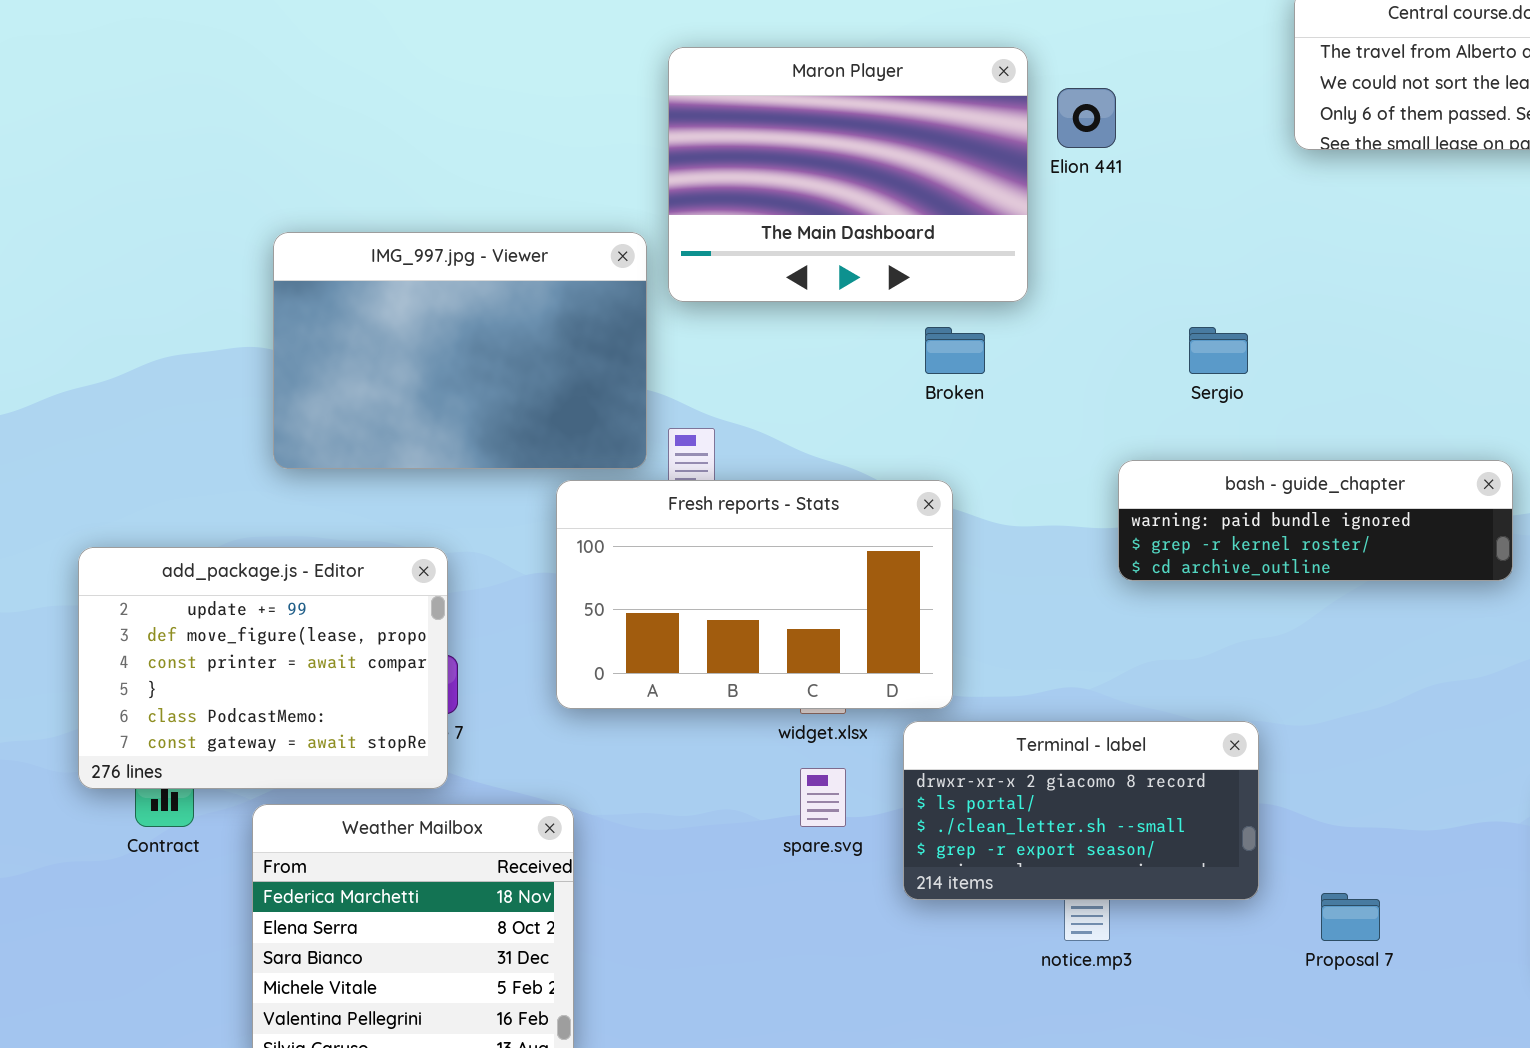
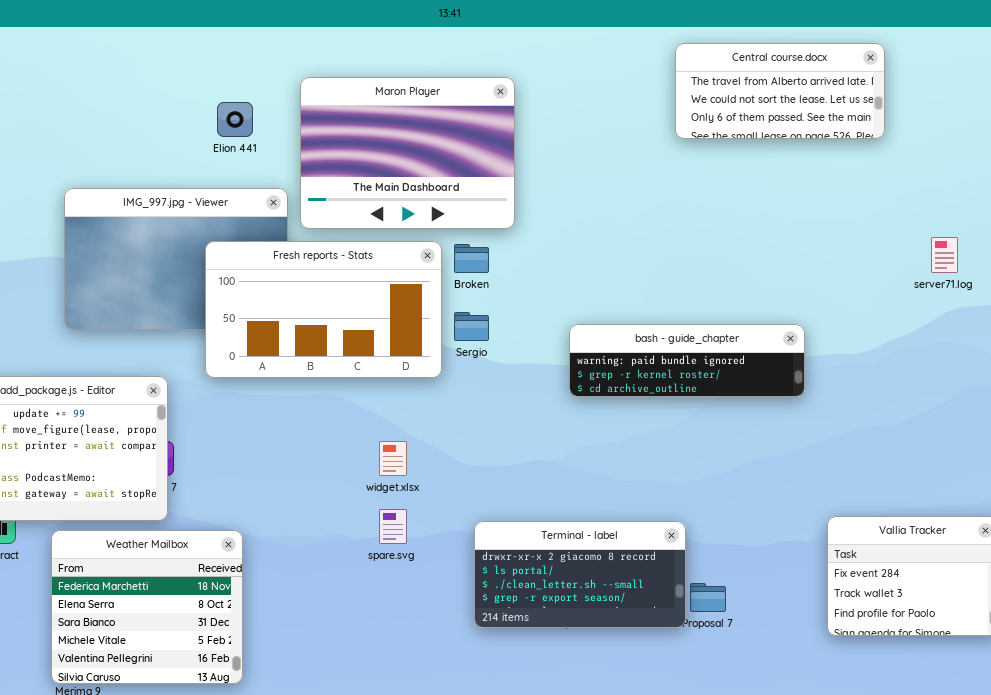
Elion 441: [1057,88,1116,148] -> [217,102,253,137], moved
Sergio: [1189,327,1248,374] -> [454,312,489,341], moved
Fresh reports - Stats: [556,480,953,709] -> [205,241,442,378], moved
Terminal - label: [903,721,1259,900] -> [474,521,686,628], moved

